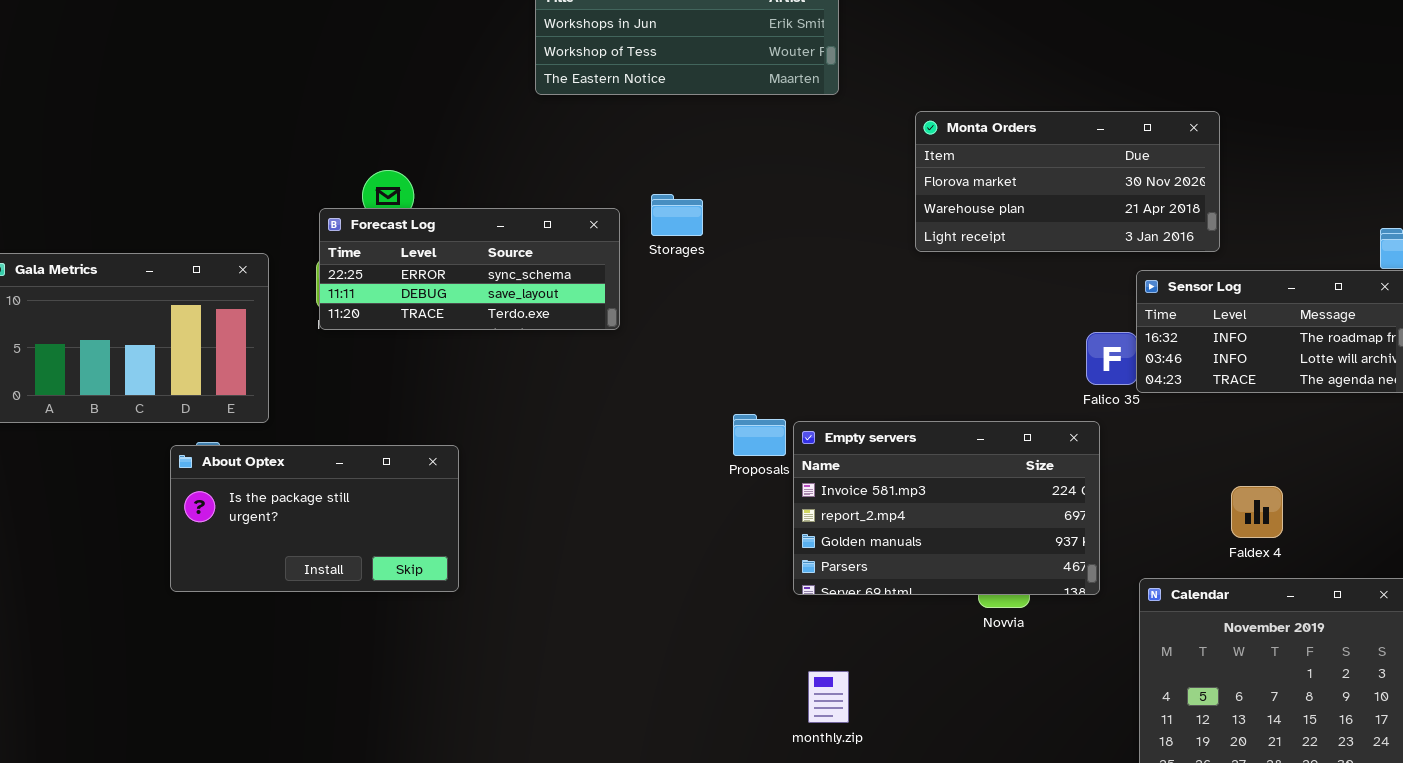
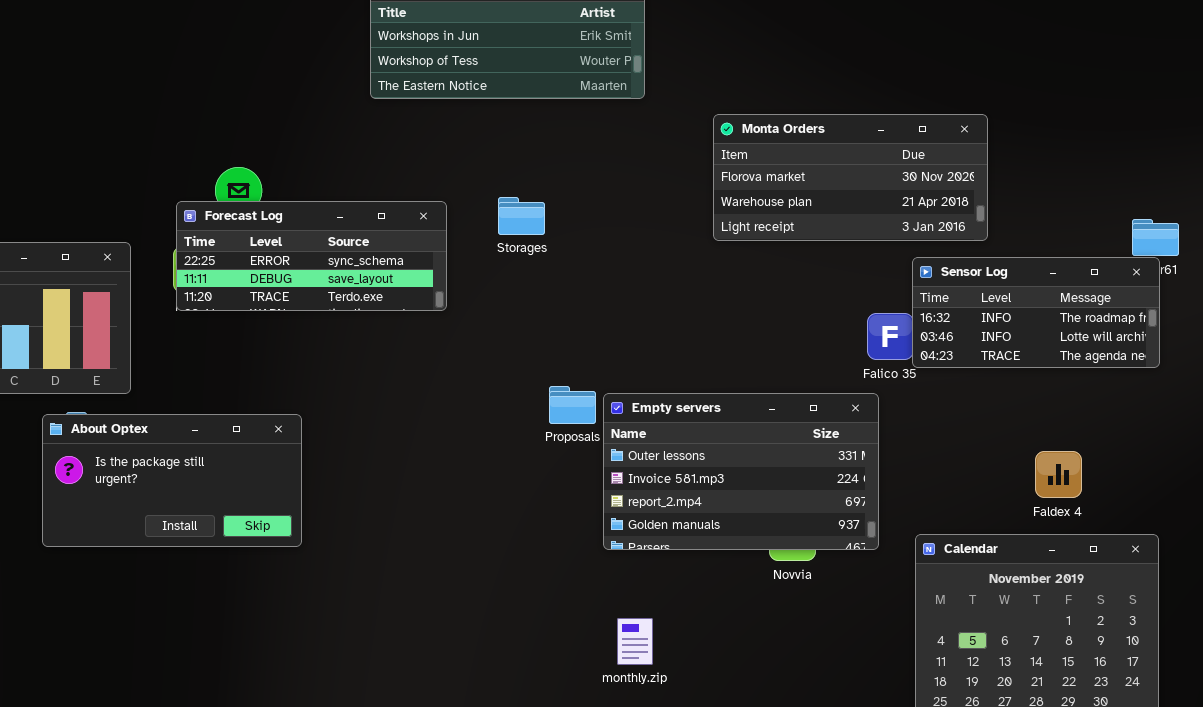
Storages: [651,194,703,236] -> [498,197,545,235], moved
Empty servers: [793,421,1100,595] -> [603,393,879,550], scrolled up 1 row
Faldex 4: [1231,486,1283,538] -> [1035,451,1082,498], moved

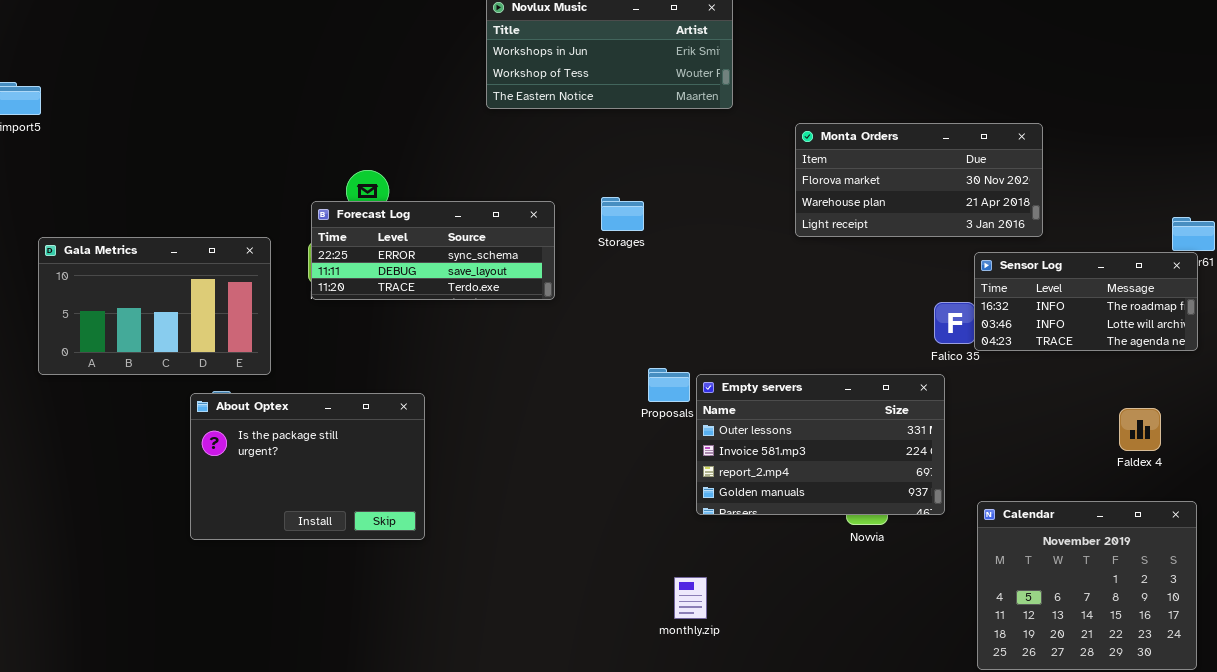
About Optex: [42,414,302,547] -> [190,393,425,540], resized
Faldex 4: [1035,451,1082,498] -> [1119,408,1161,451], moved
monthly.zip: [617,618,653,665] -> [674,577,707,619], moved

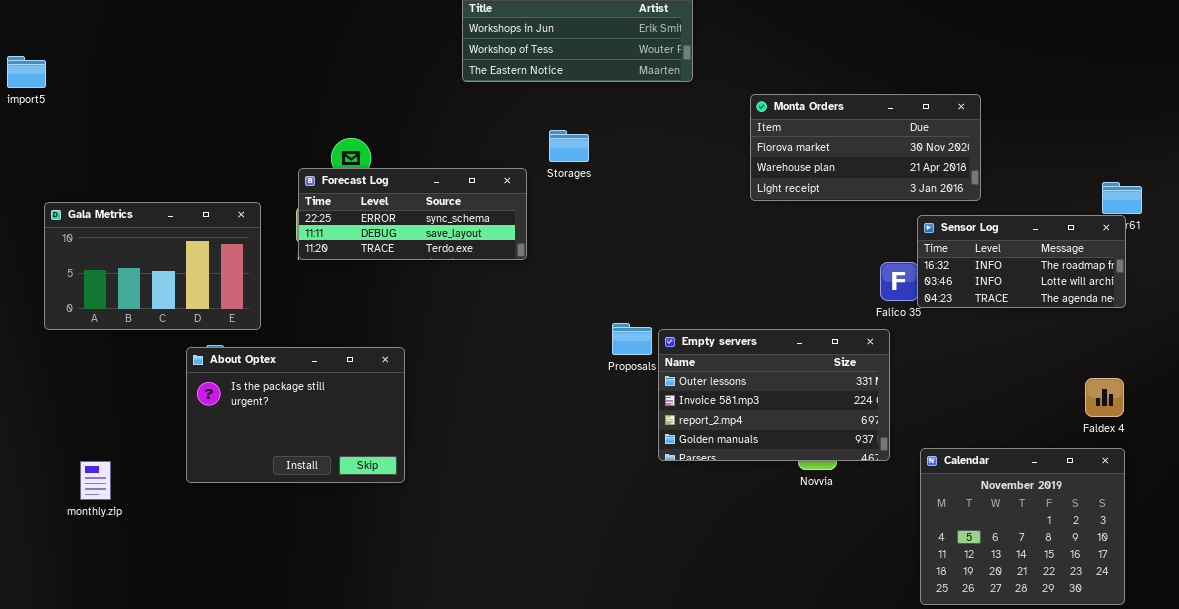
Storages: [601,197,644,231] -> [549,130,589,162], moved
Faldex 4: [1119,408,1161,451] -> [1085,378,1124,417], moved
monthly.zip: [674,577,707,619] -> [80,461,111,500], moved

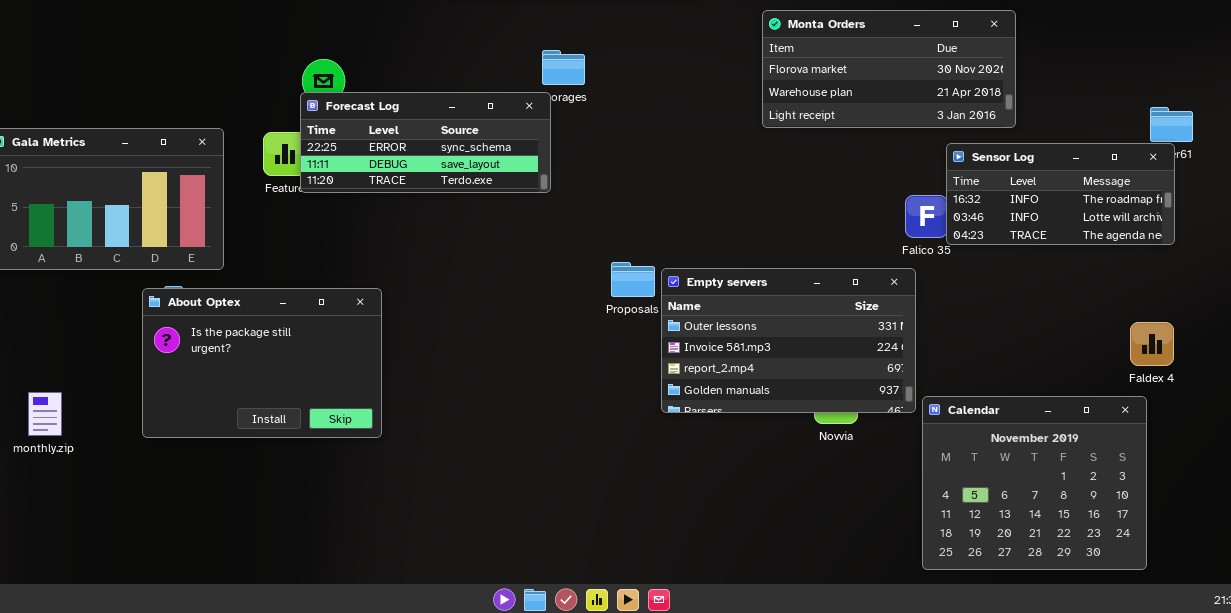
Forecast Log: [298,168,527,260] -> [300,92,551,193], moved
Calendar: [920,448,1125,605] -> [922,396,1147,570], moved
monthly.zip: [80,461,111,500] -> [28,392,62,436], moved

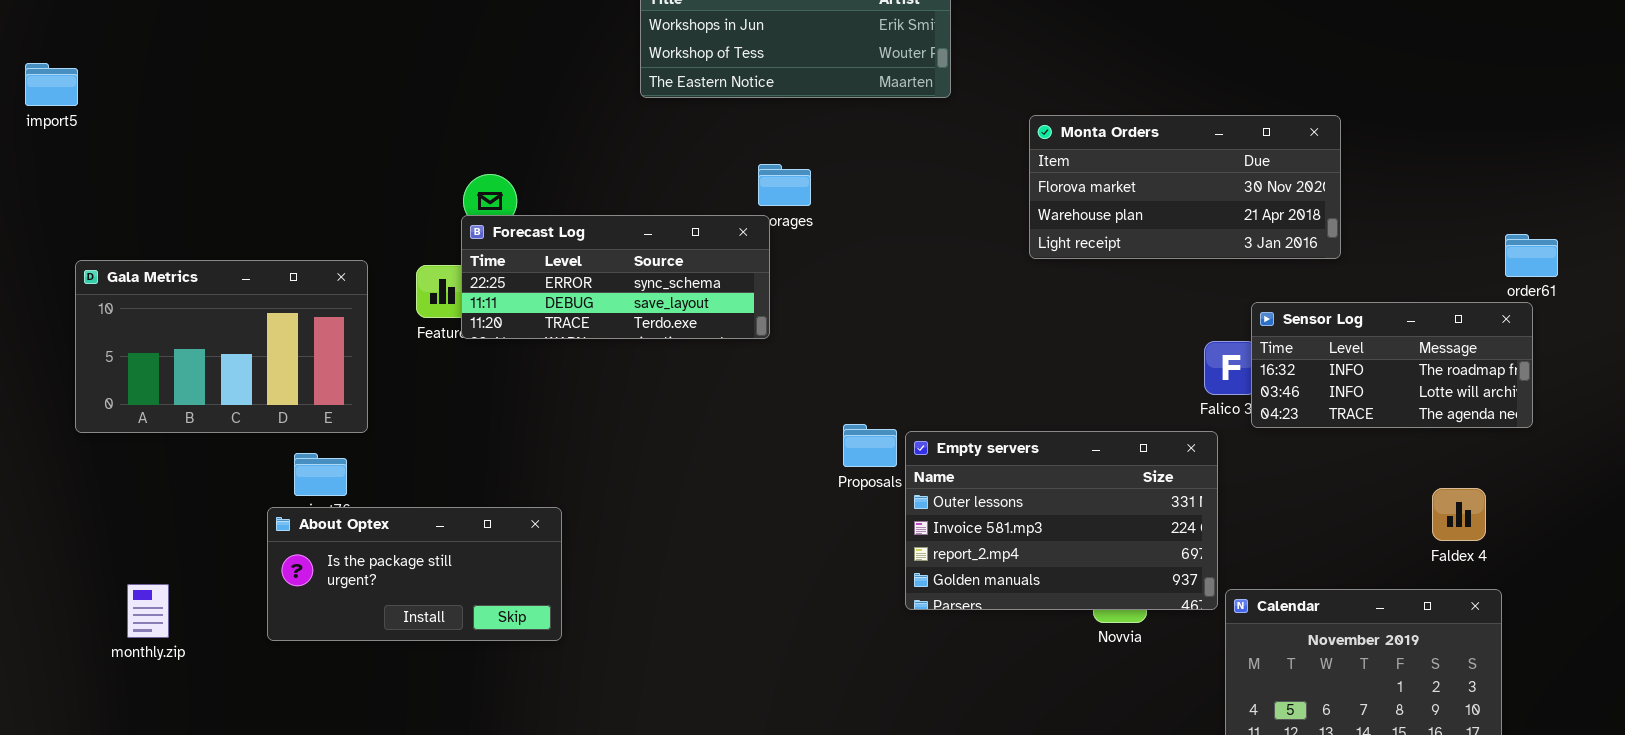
Sensor Log: [946,143,1175,245] -> [1251,302,1533,428], moved
About Optex: [142,288,382,438] -> [267,507,562,641], resized
Faldex 4: [1130,322,1174,366] -> [1432,488,1486,541], moved

